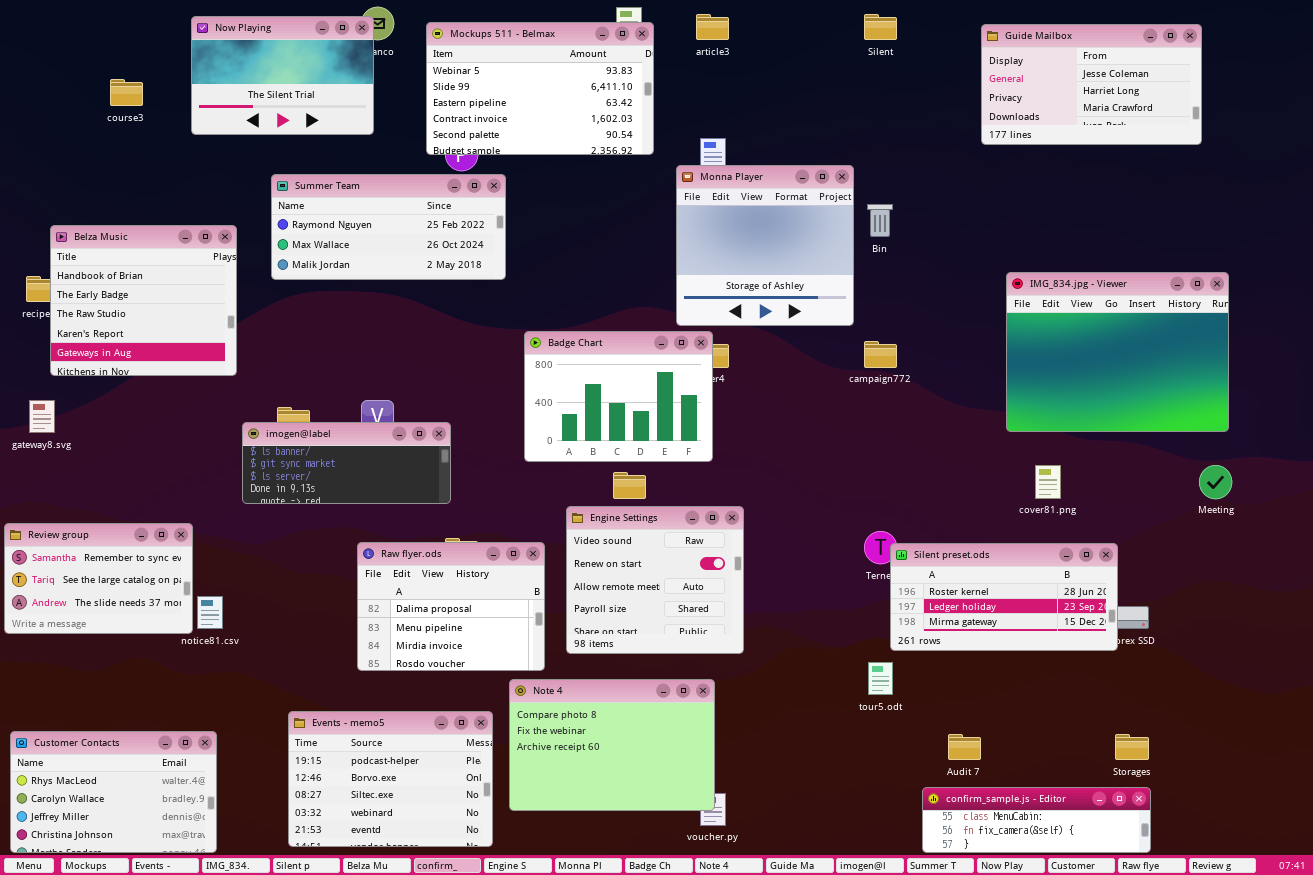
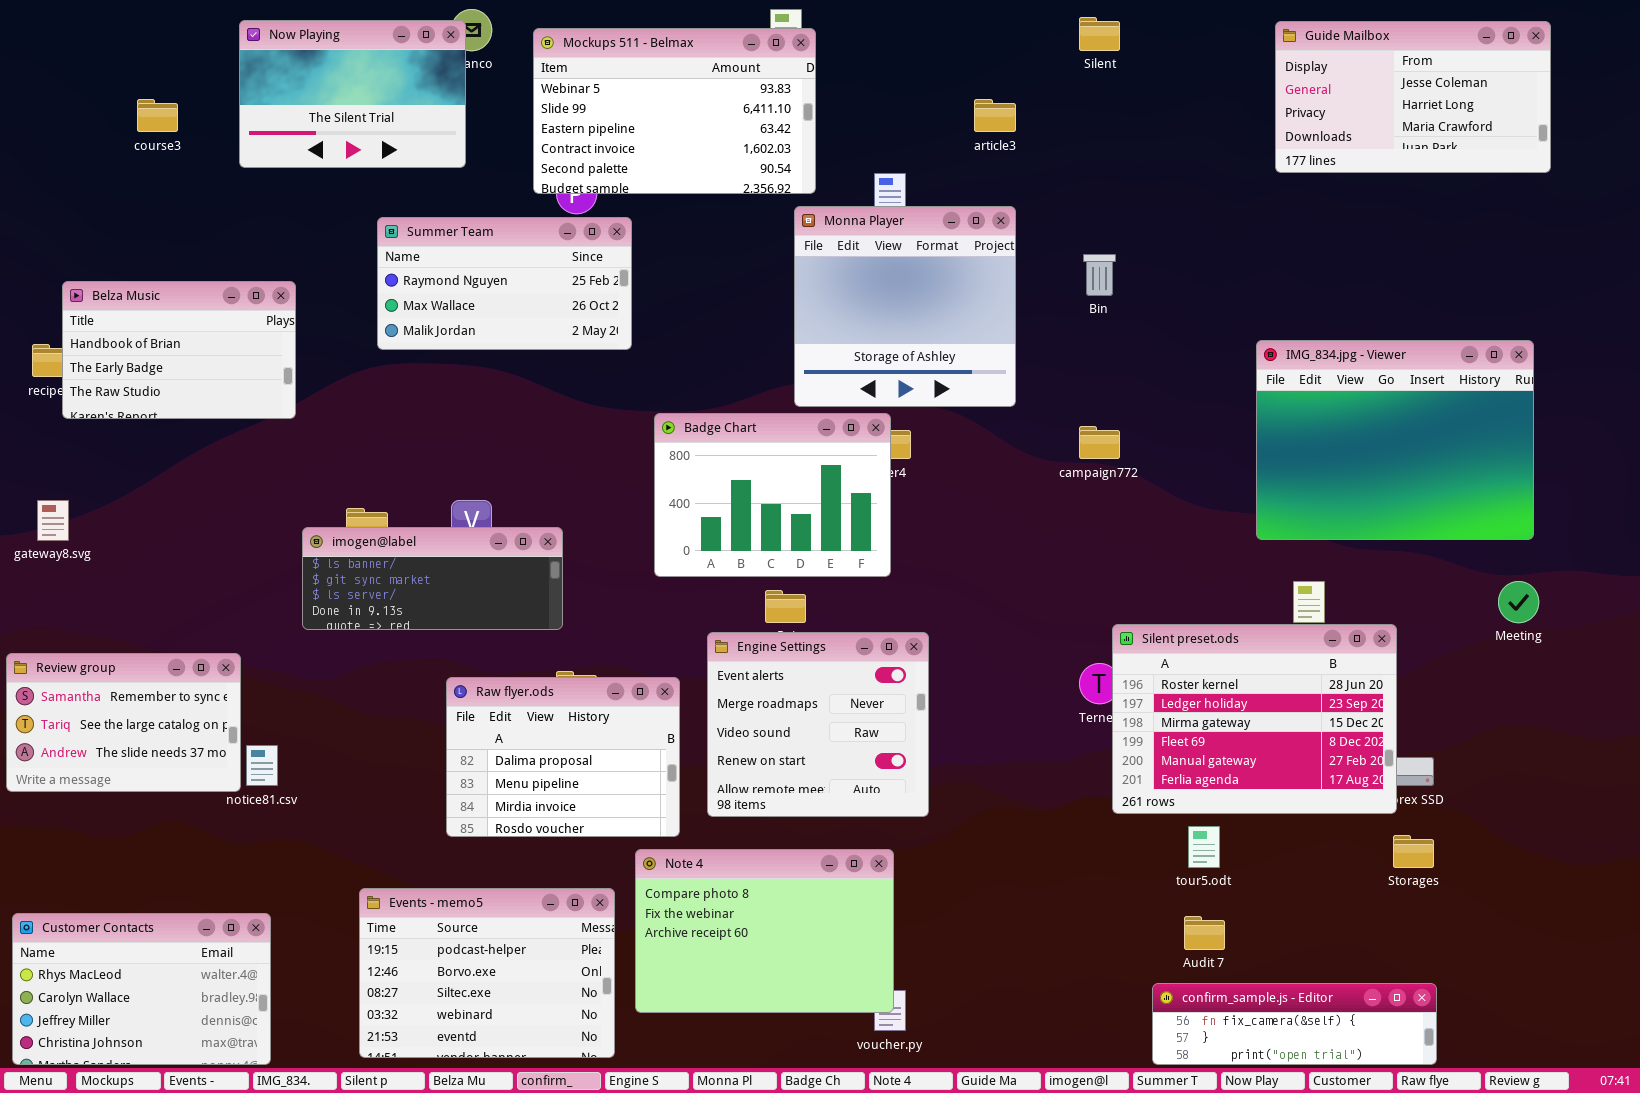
article3: [696,14,729,40] -> [974,99,1016,132], moved
Guide Mailbox: [981,24,1202,145] -> [1275,21,1551,173], moved
Monna Player: [676,165,854,326] -> [794,206,1016,407], moved
Summer Team: [271,174,506,280] -> [377,217,632,350], resized
Belza Music: [50,225,237,376] -> [62,281,296,419], resized
Engine Settings: [566,506,744,654] -> [707,632,929,817], scrolled up 2 rows
Silent preset.ods: [890,543,1118,651] -> [1112,624,1397,814], resized
tour5.odt: [868,662,893,695] -> [1188,826,1220,868], moved
Storages: [1115,734,1149,760] -> [1393,835,1434,868], moved
confirm_sample.js - Editor: [922,787,1151,853] -> [1152,983,1437,1065], scrolled down 1 row

